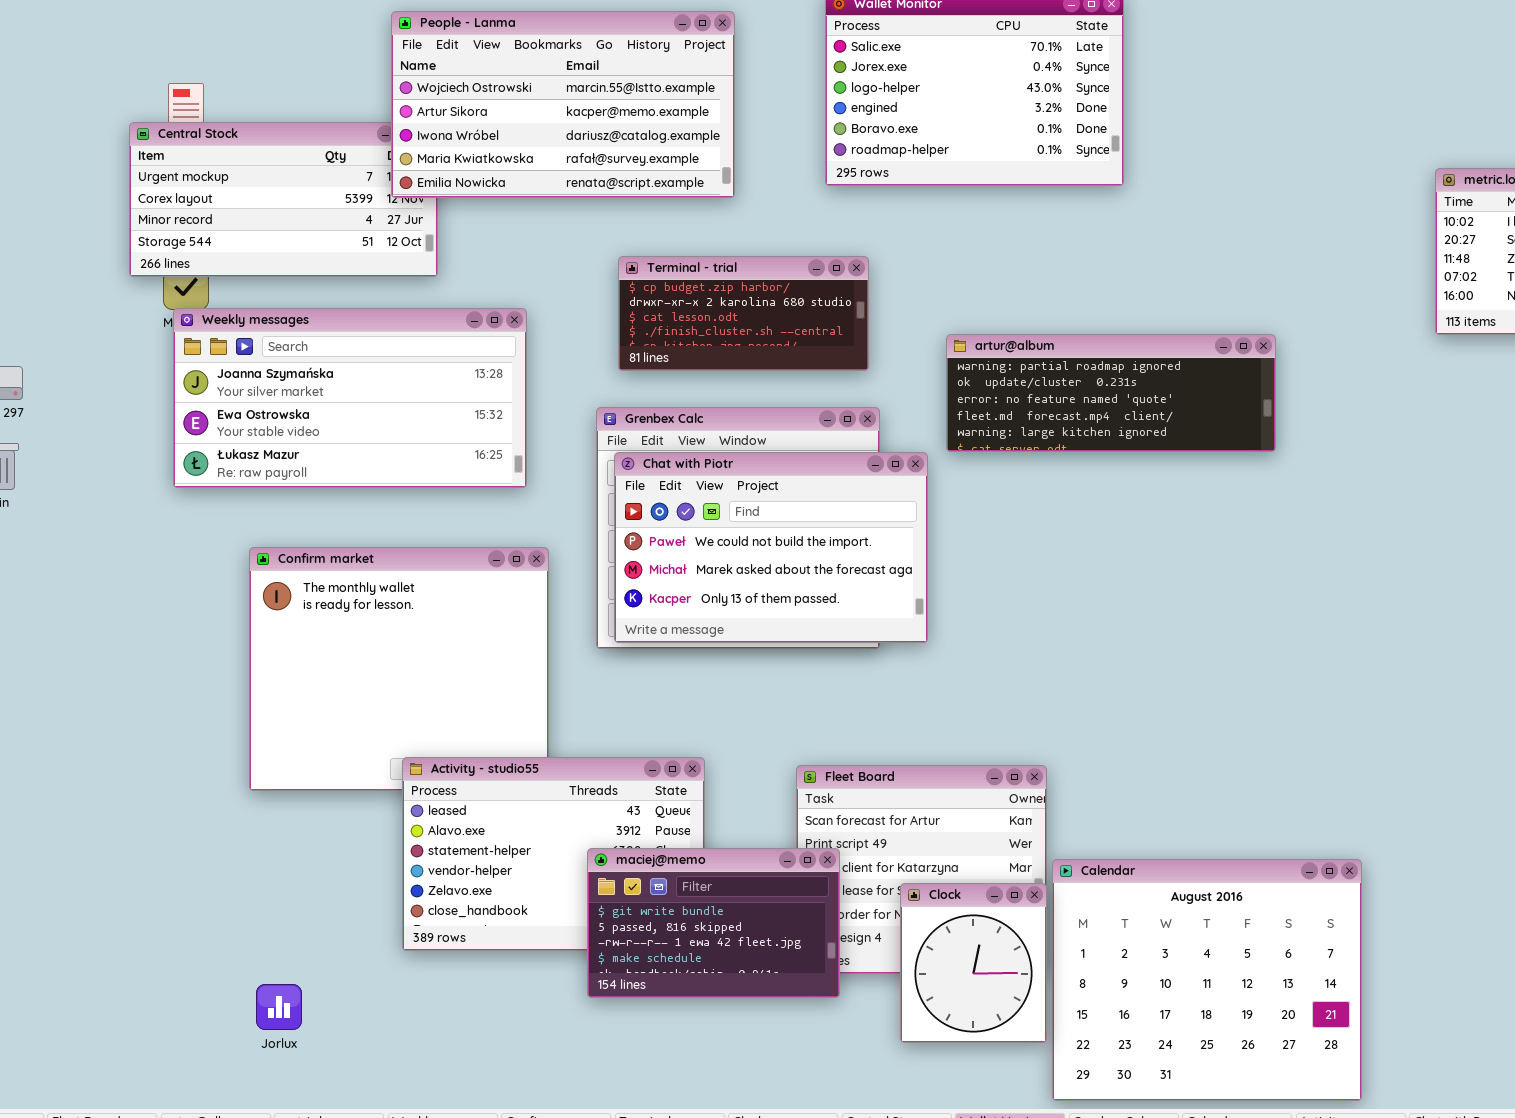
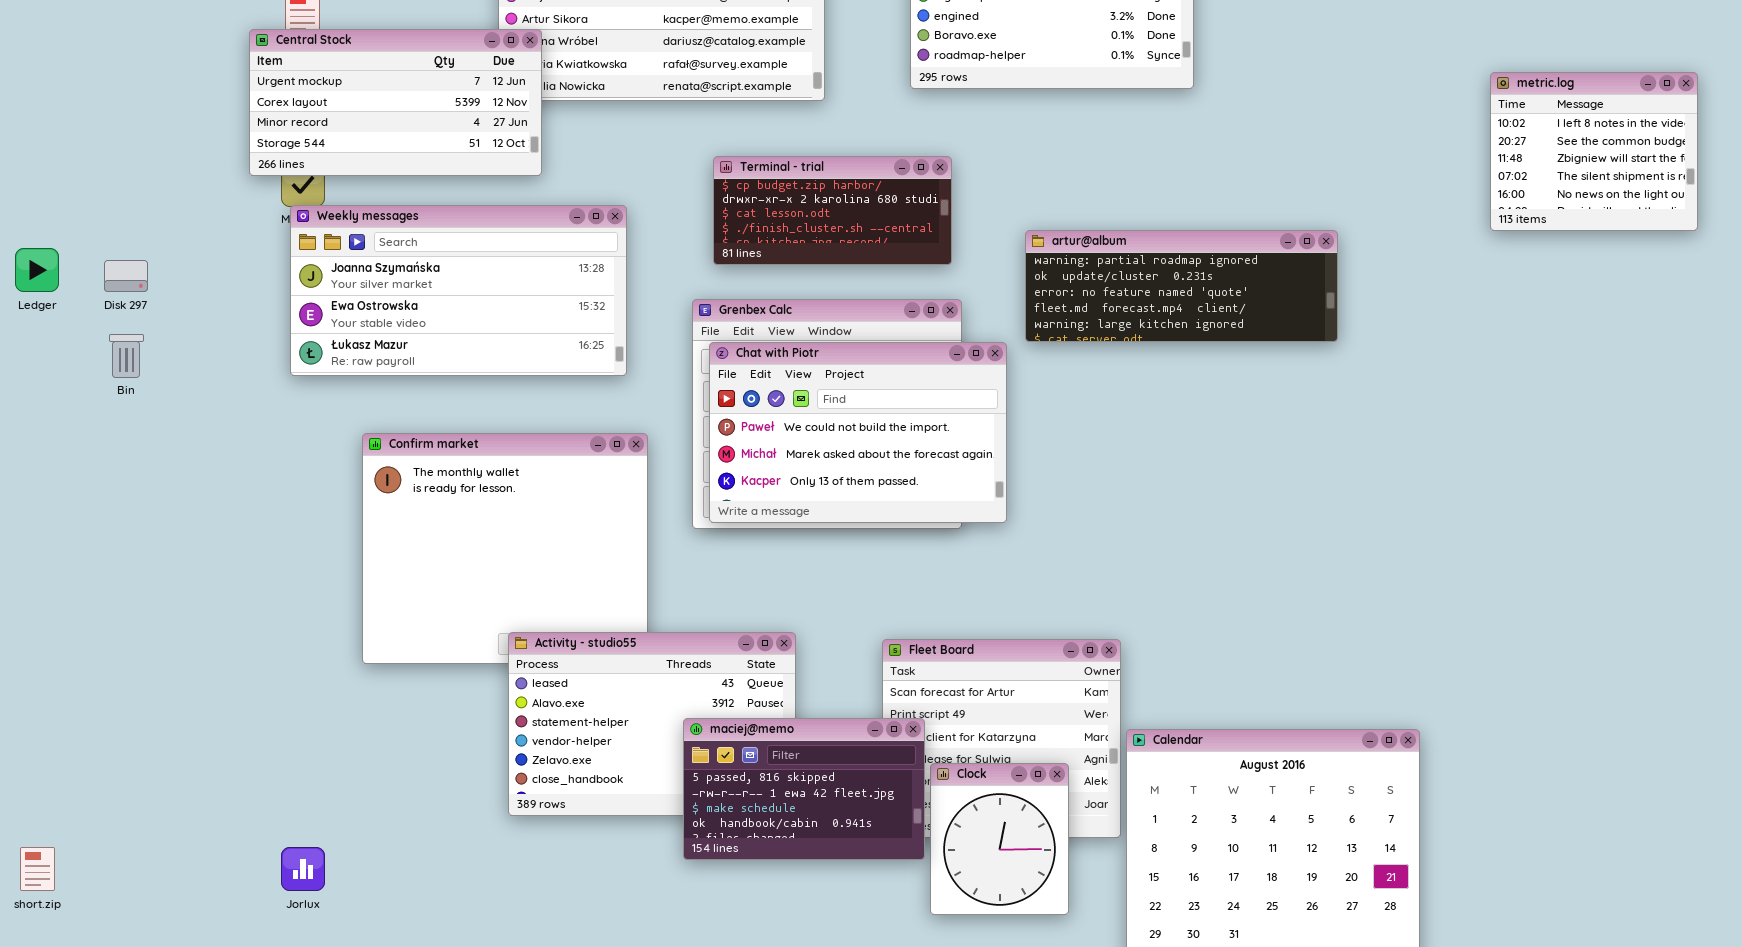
Central Stock: [129,122,438,277] -> [249,29,542,176], raised
maciej@memo: [587,848,840,998] -> [683,718,925,860], scrolled down 1 row
Clock: [900,883,1047,1043] -> [930,763,1069,915], moved
Jorlux: [256,984,302,1030] -> [281,847,325,891], moved

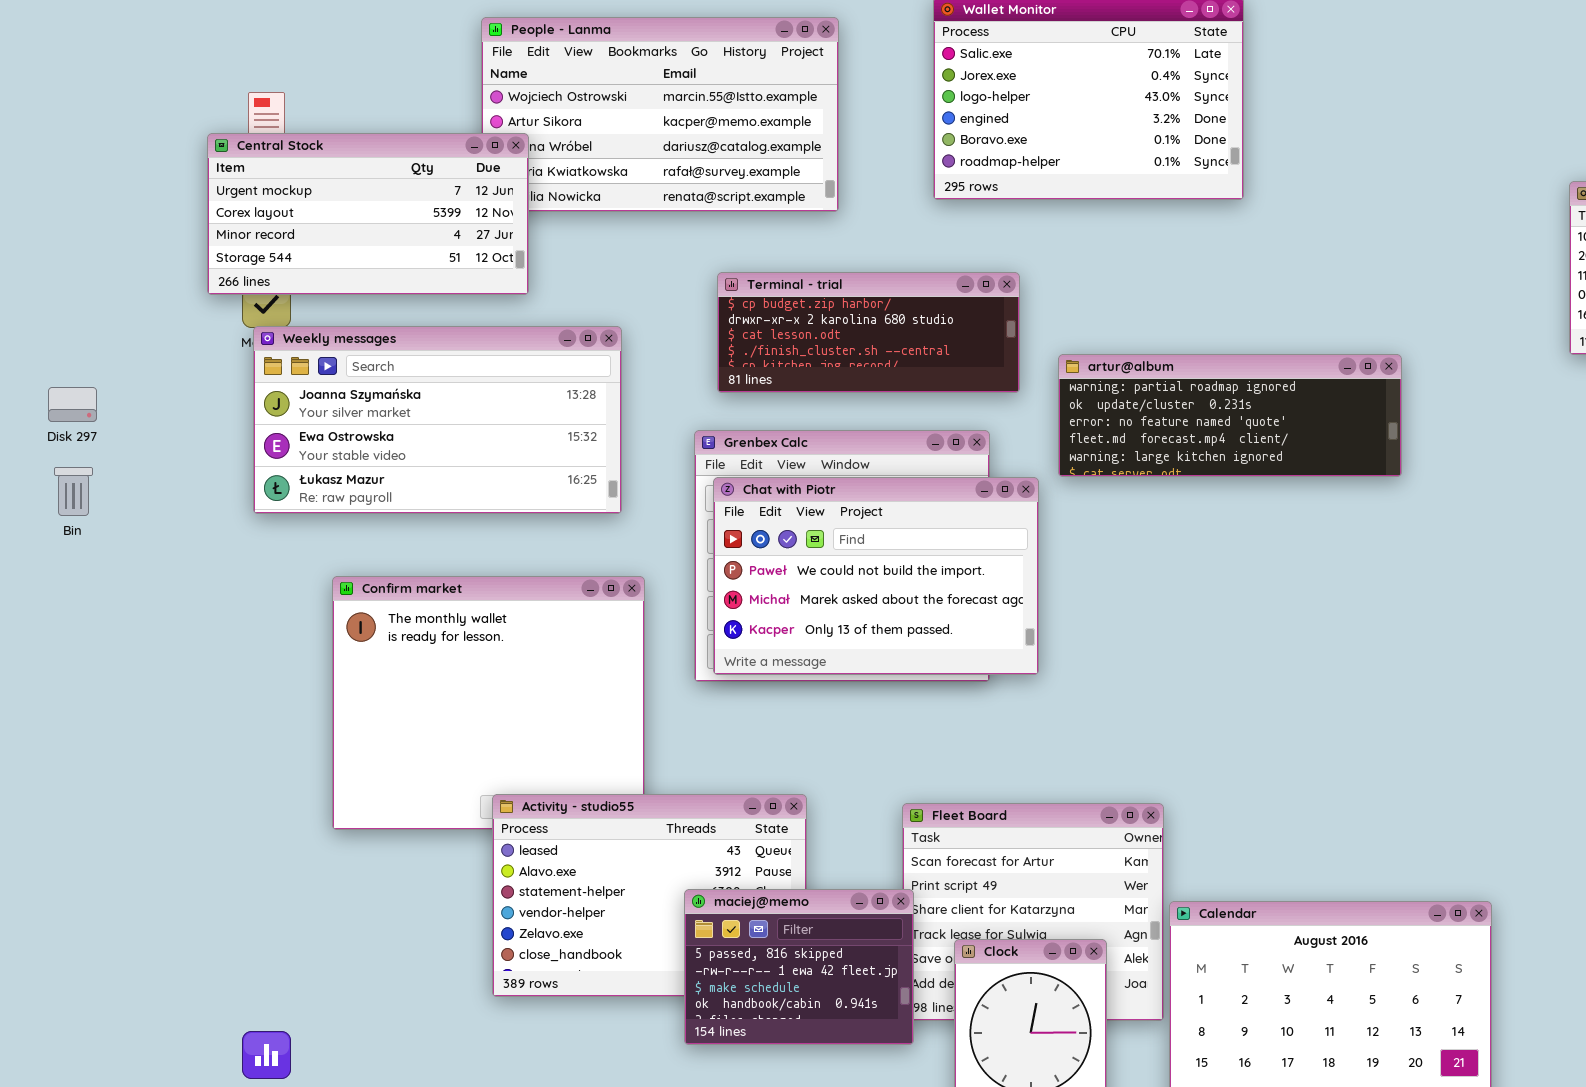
Terminal - trial: [713,156,952,265] -> [717,272,1020,393], resized
maciej@memo: [683,718,925,860] -> [684,889,914,1045], resized

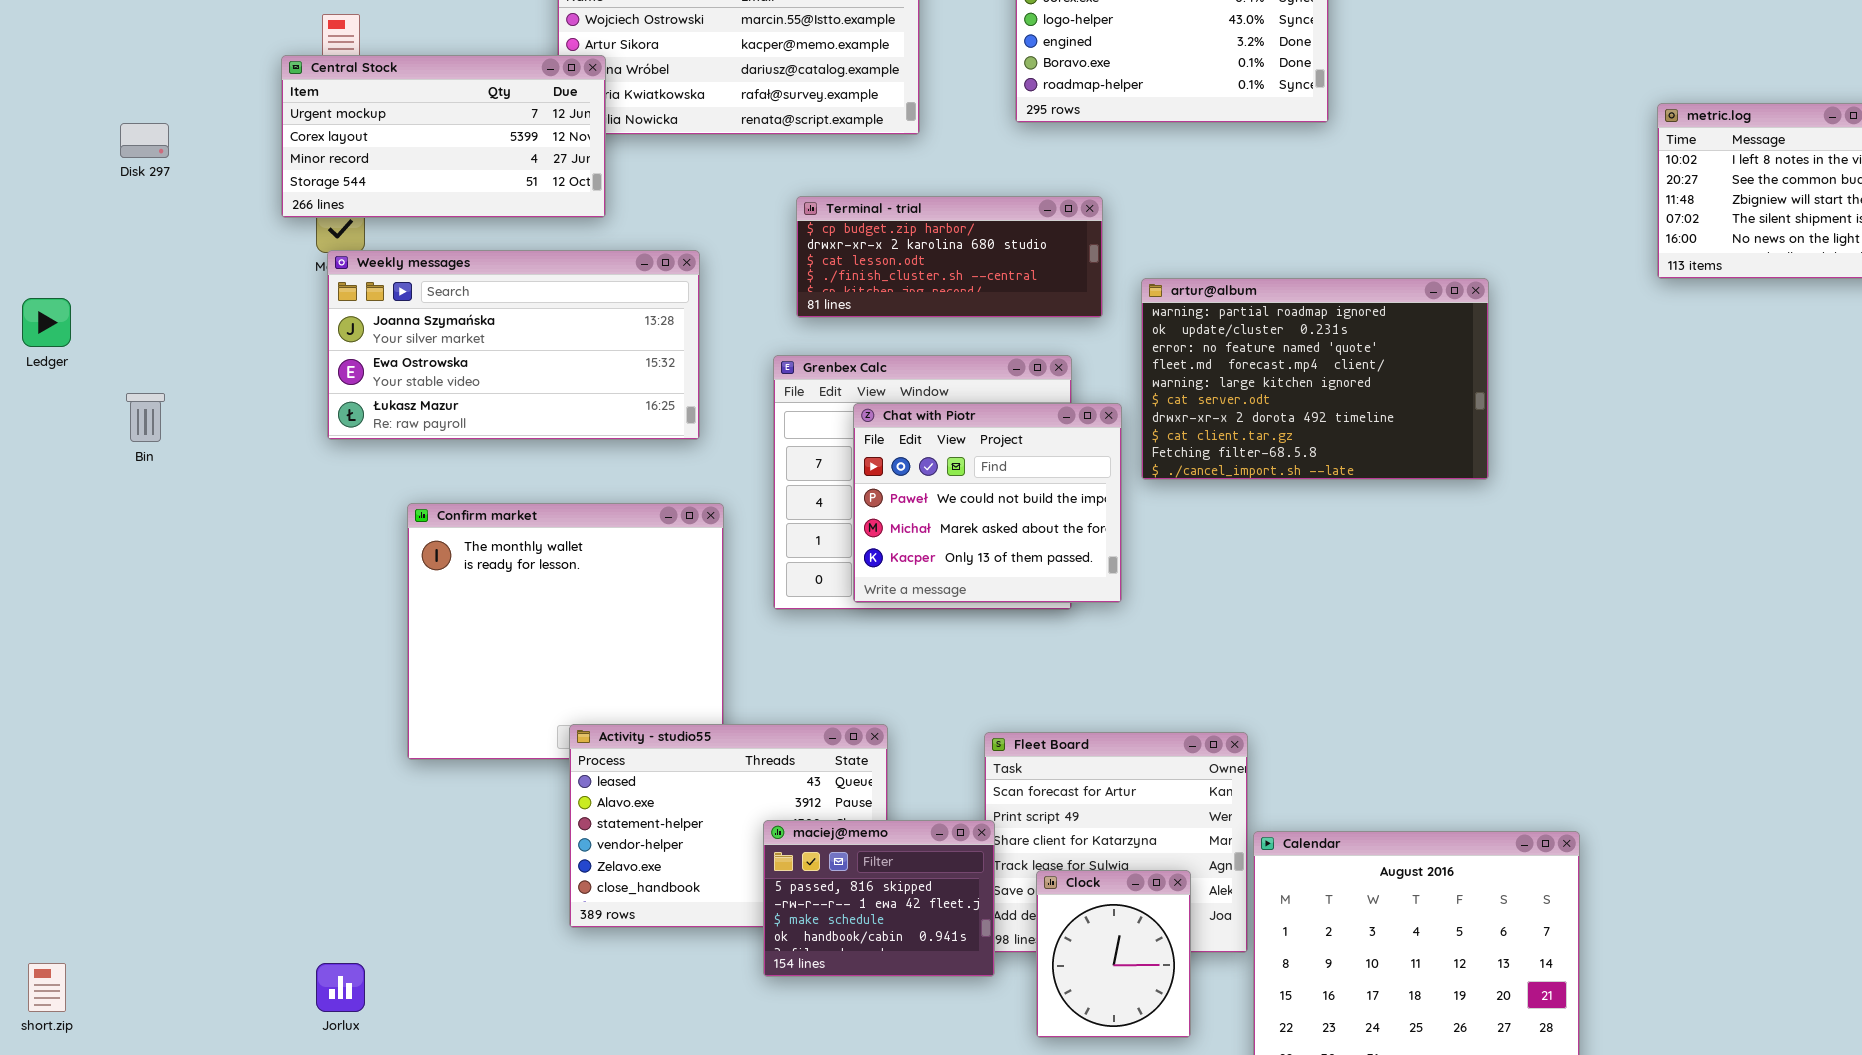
artur@album: [1058,354,1402,477] -> [1141,278,1489,480], resized
Disk 297: [48,387,97,422] -> [120,123,169,158], moved
Chat with Piotr: [713,477,1039,675] -> [853,403,1122,603], resized

